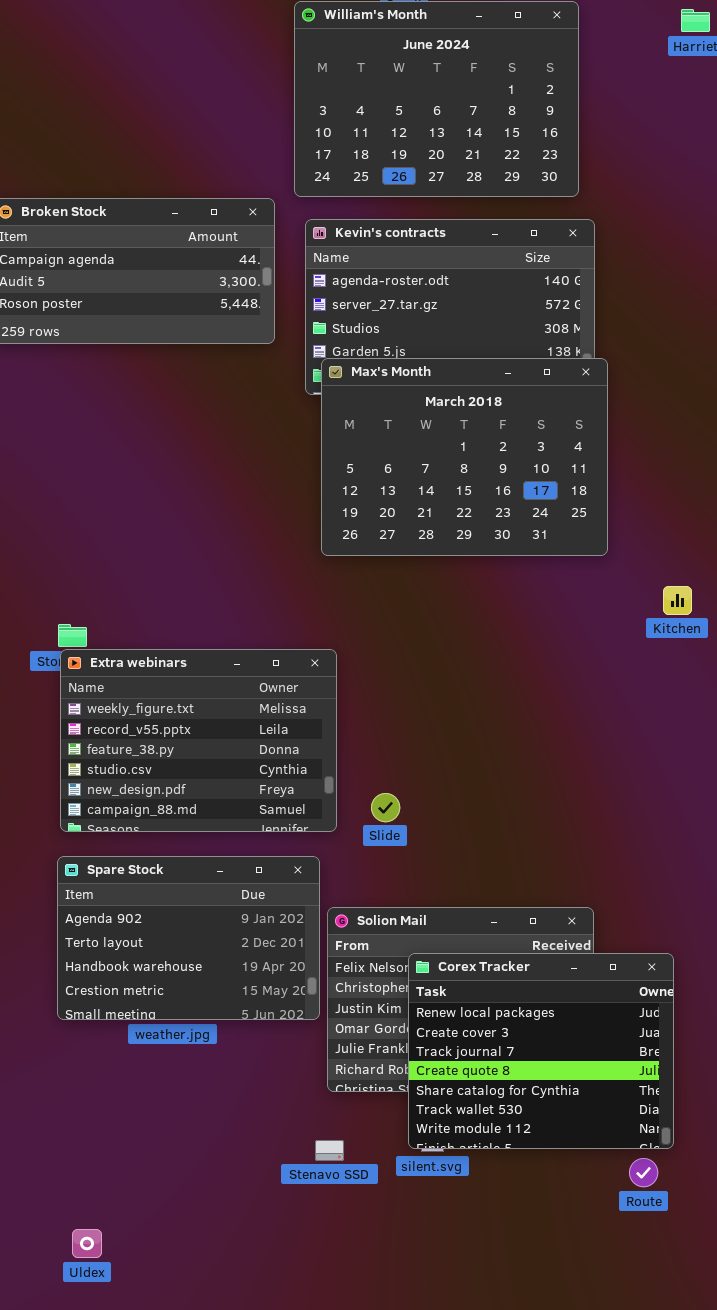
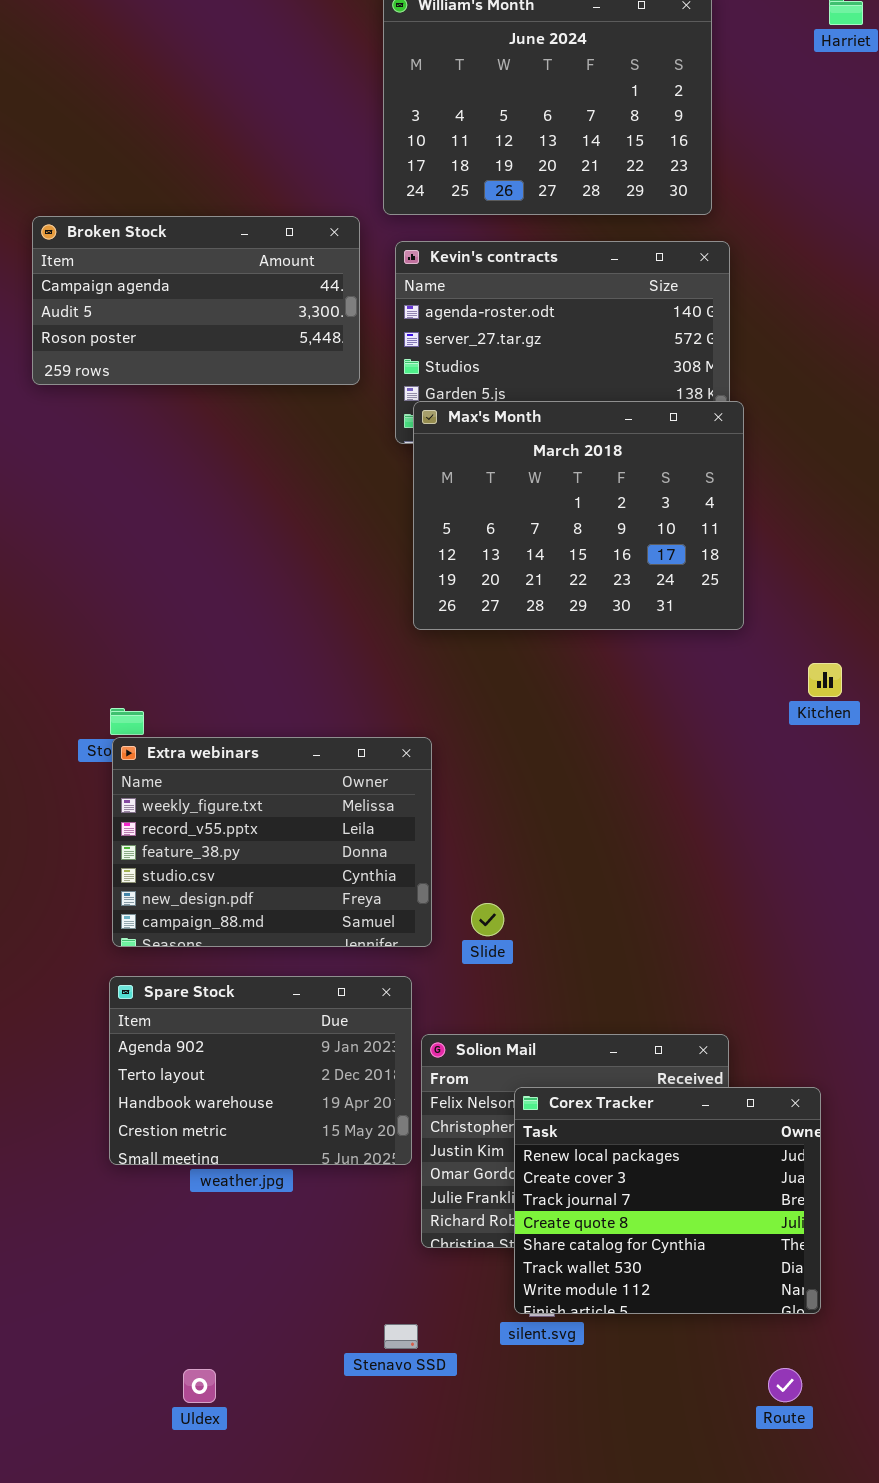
Stenavo SSD: [315,1140,344,1161] -> [384,1324,418,1349], moved
Route: [629,1158,658,1187] -> [768,1368,802,1402], moved
Uldex: [72,1229,102,1258] -> [183,1369,216,1403], moved

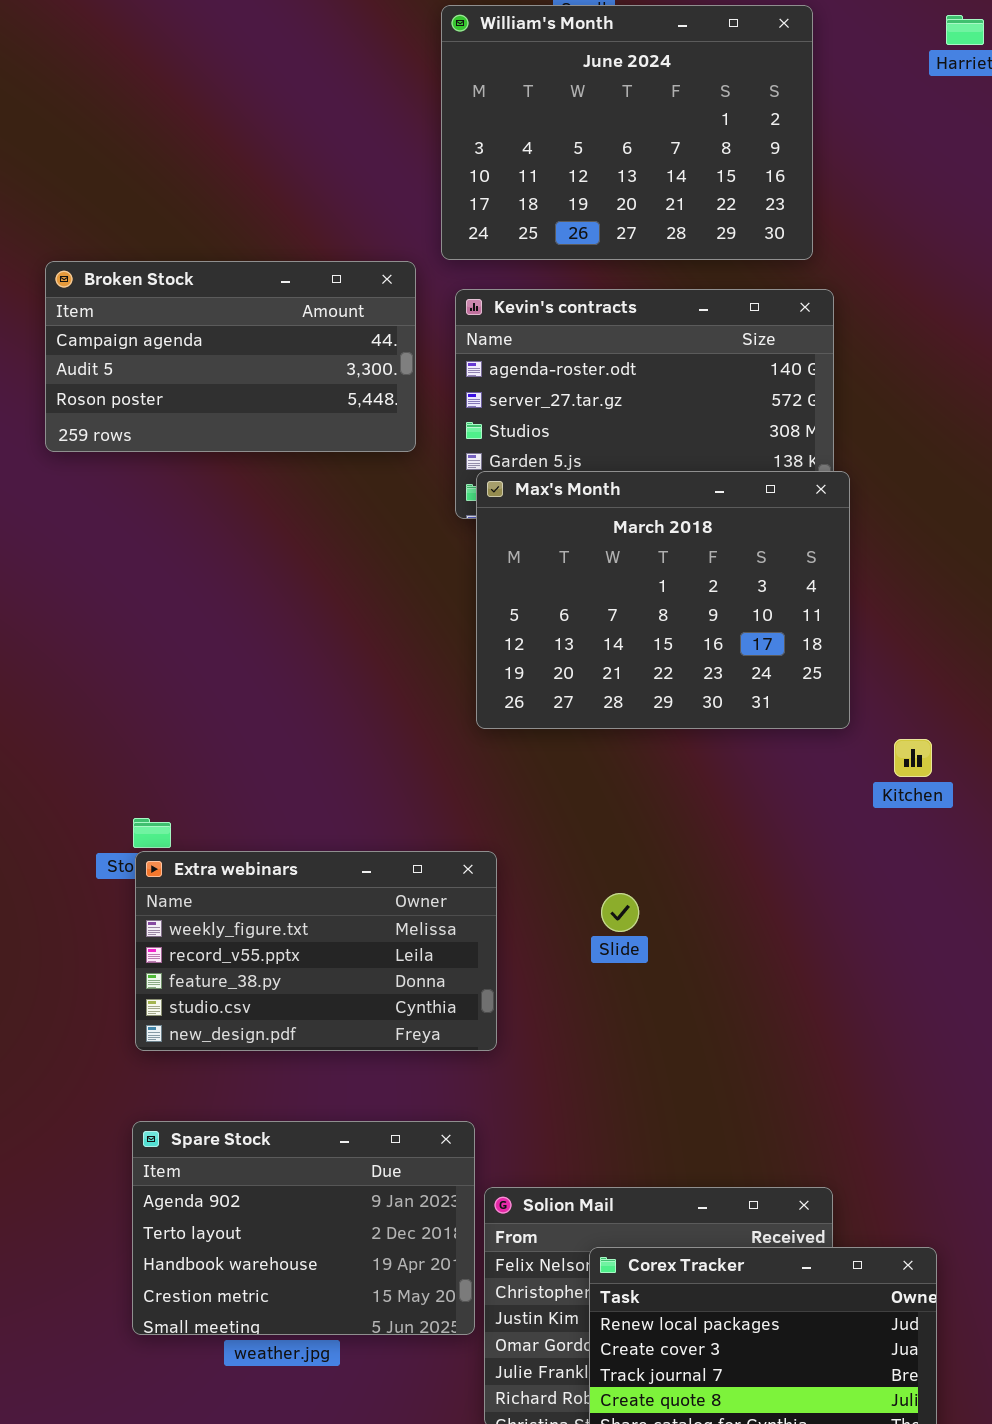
Kitchen: [808,663,842,697] -> [894,739,932,777], moved
Extra webinars: [112,737,432,947] -> [135,851,497,1051], resized
Slide: [471,903,504,936] -> [601,893,639,932], moved

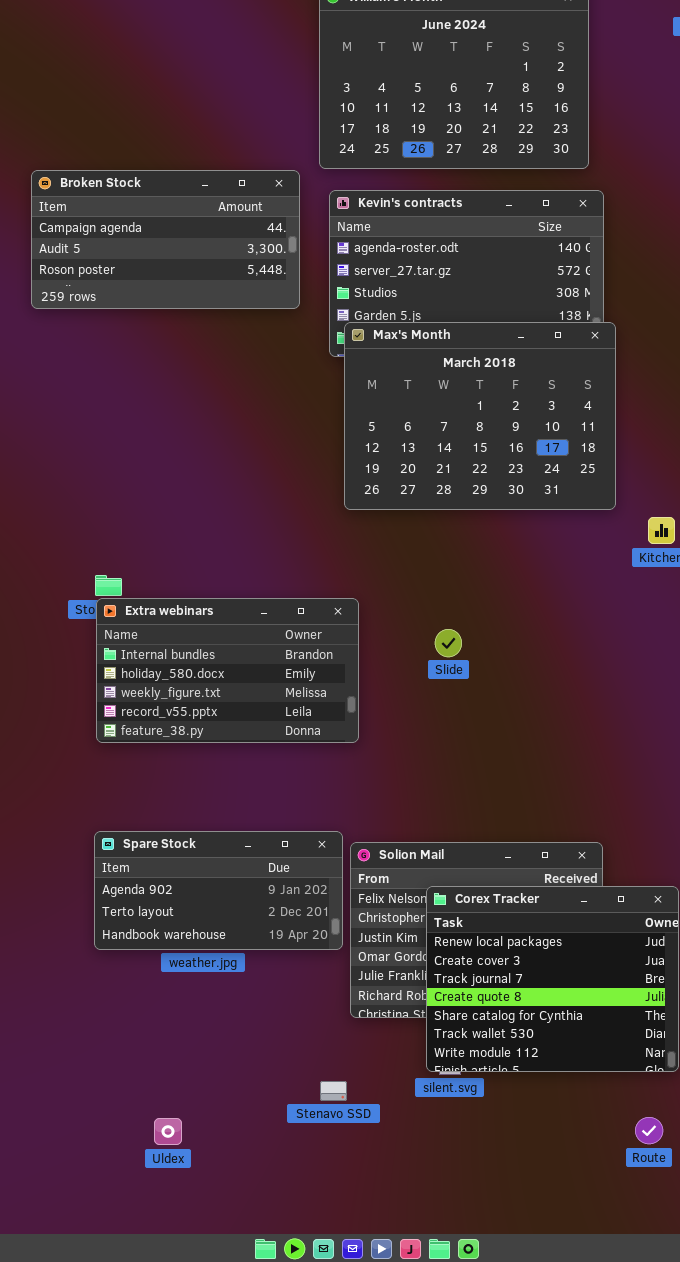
Extra webinars: [135,851,497,1051] -> [96,598,359,743], scrolled up 2 rows
Spare Stock: [132,1121,475,1335] -> [94,831,343,950], resized

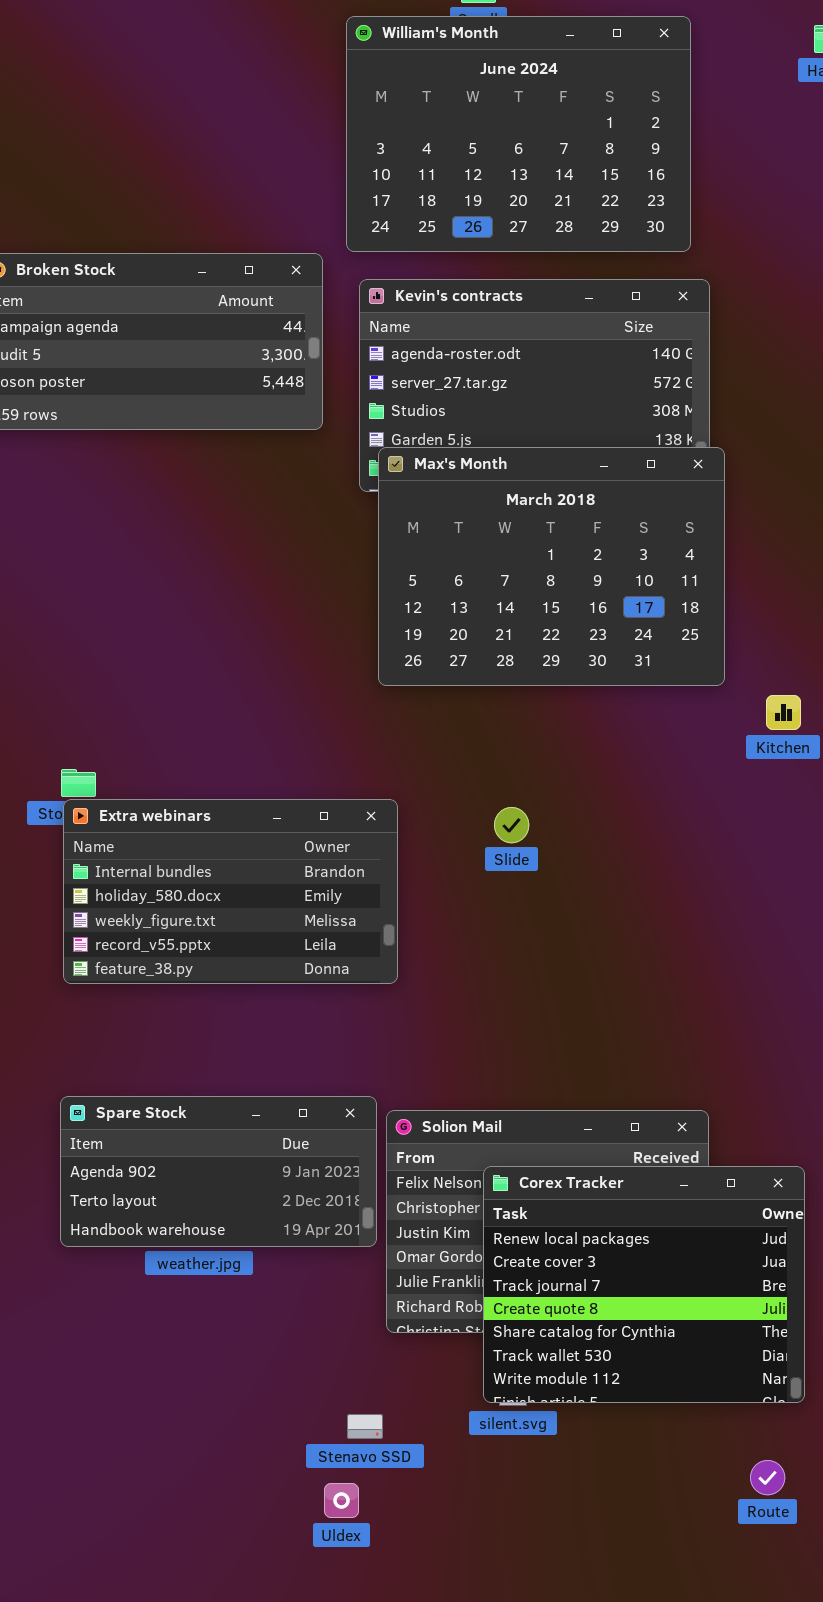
Slide: [435,629,462,657] -> [494,807,529,843], moved
Uldex: [154,1118,182,1145] -> [324,1483,359,1518], moved

